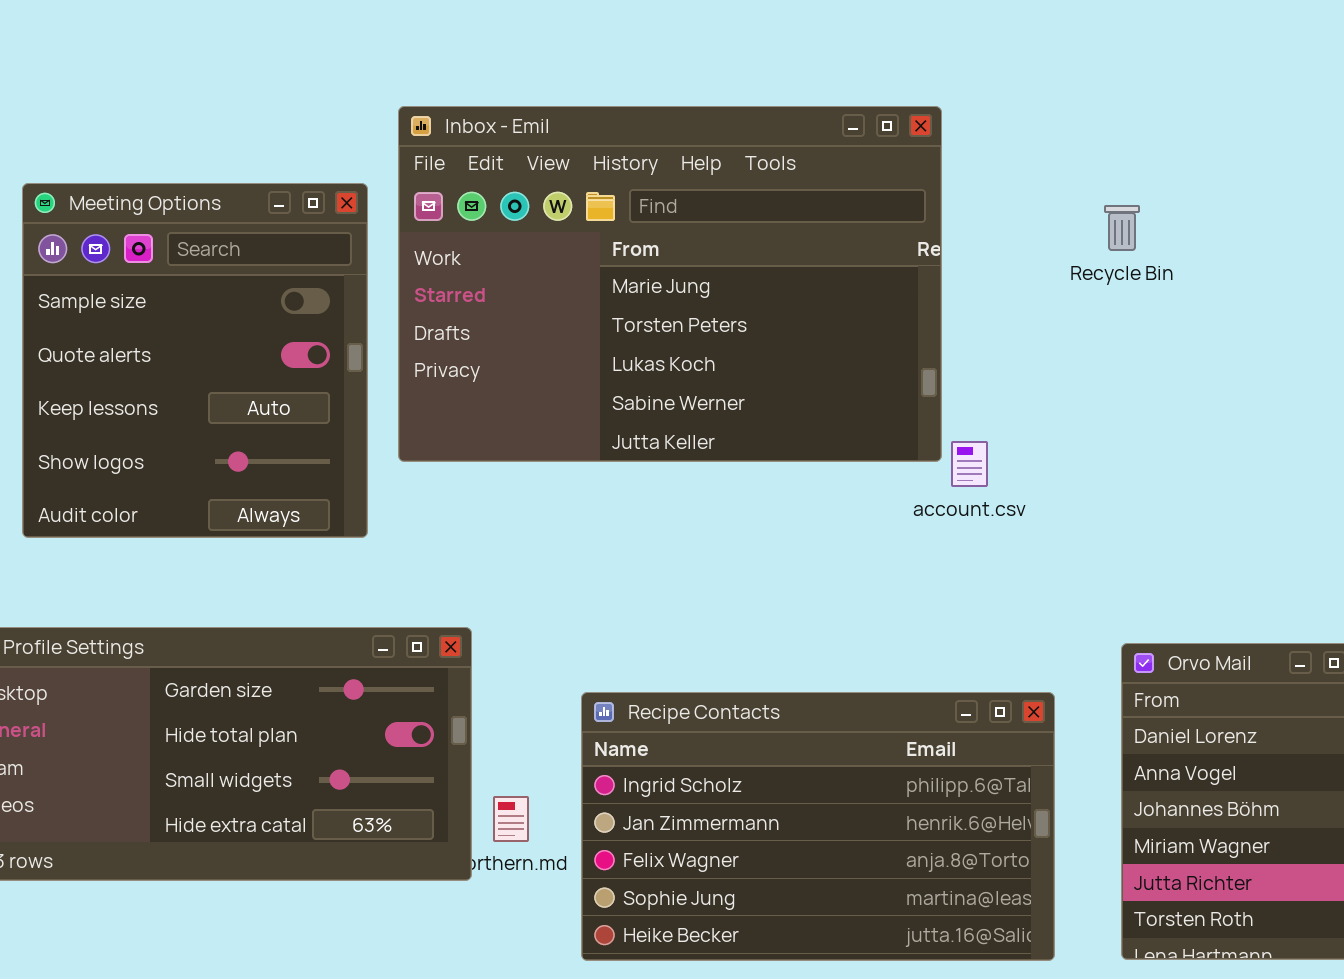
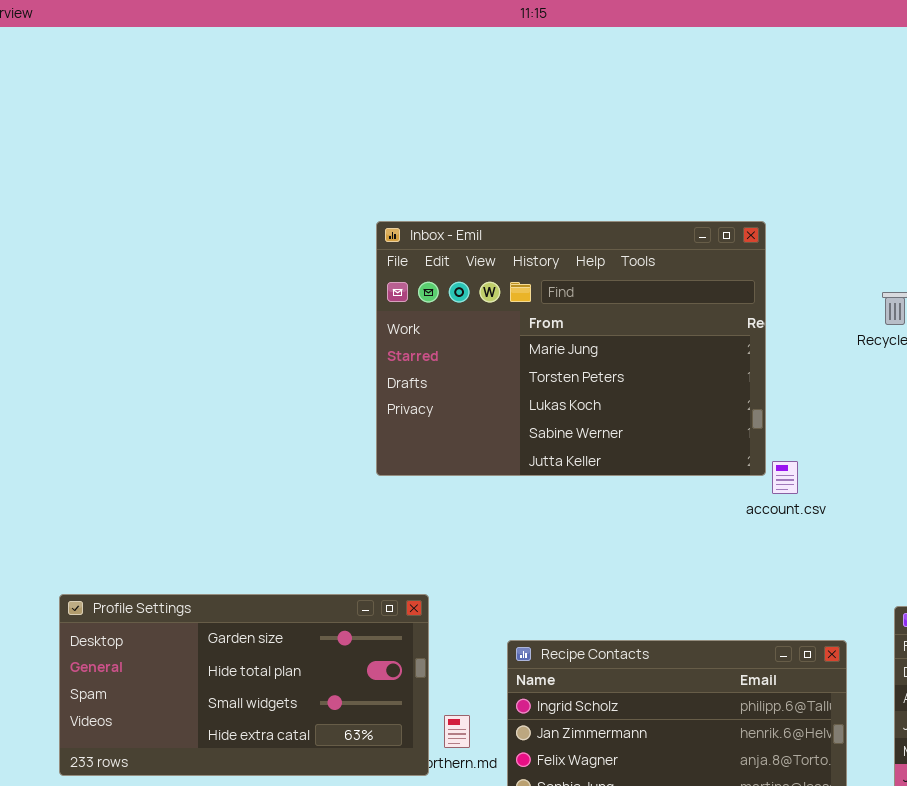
Meeting Options: [22,183,368,538] -> none, closed

